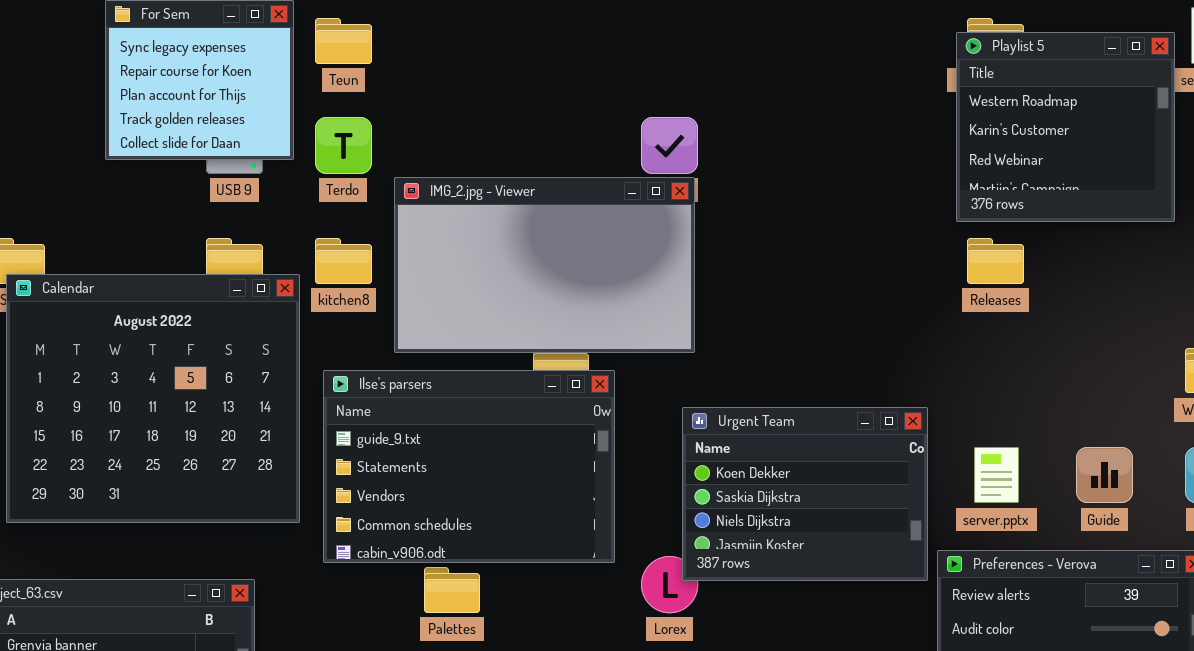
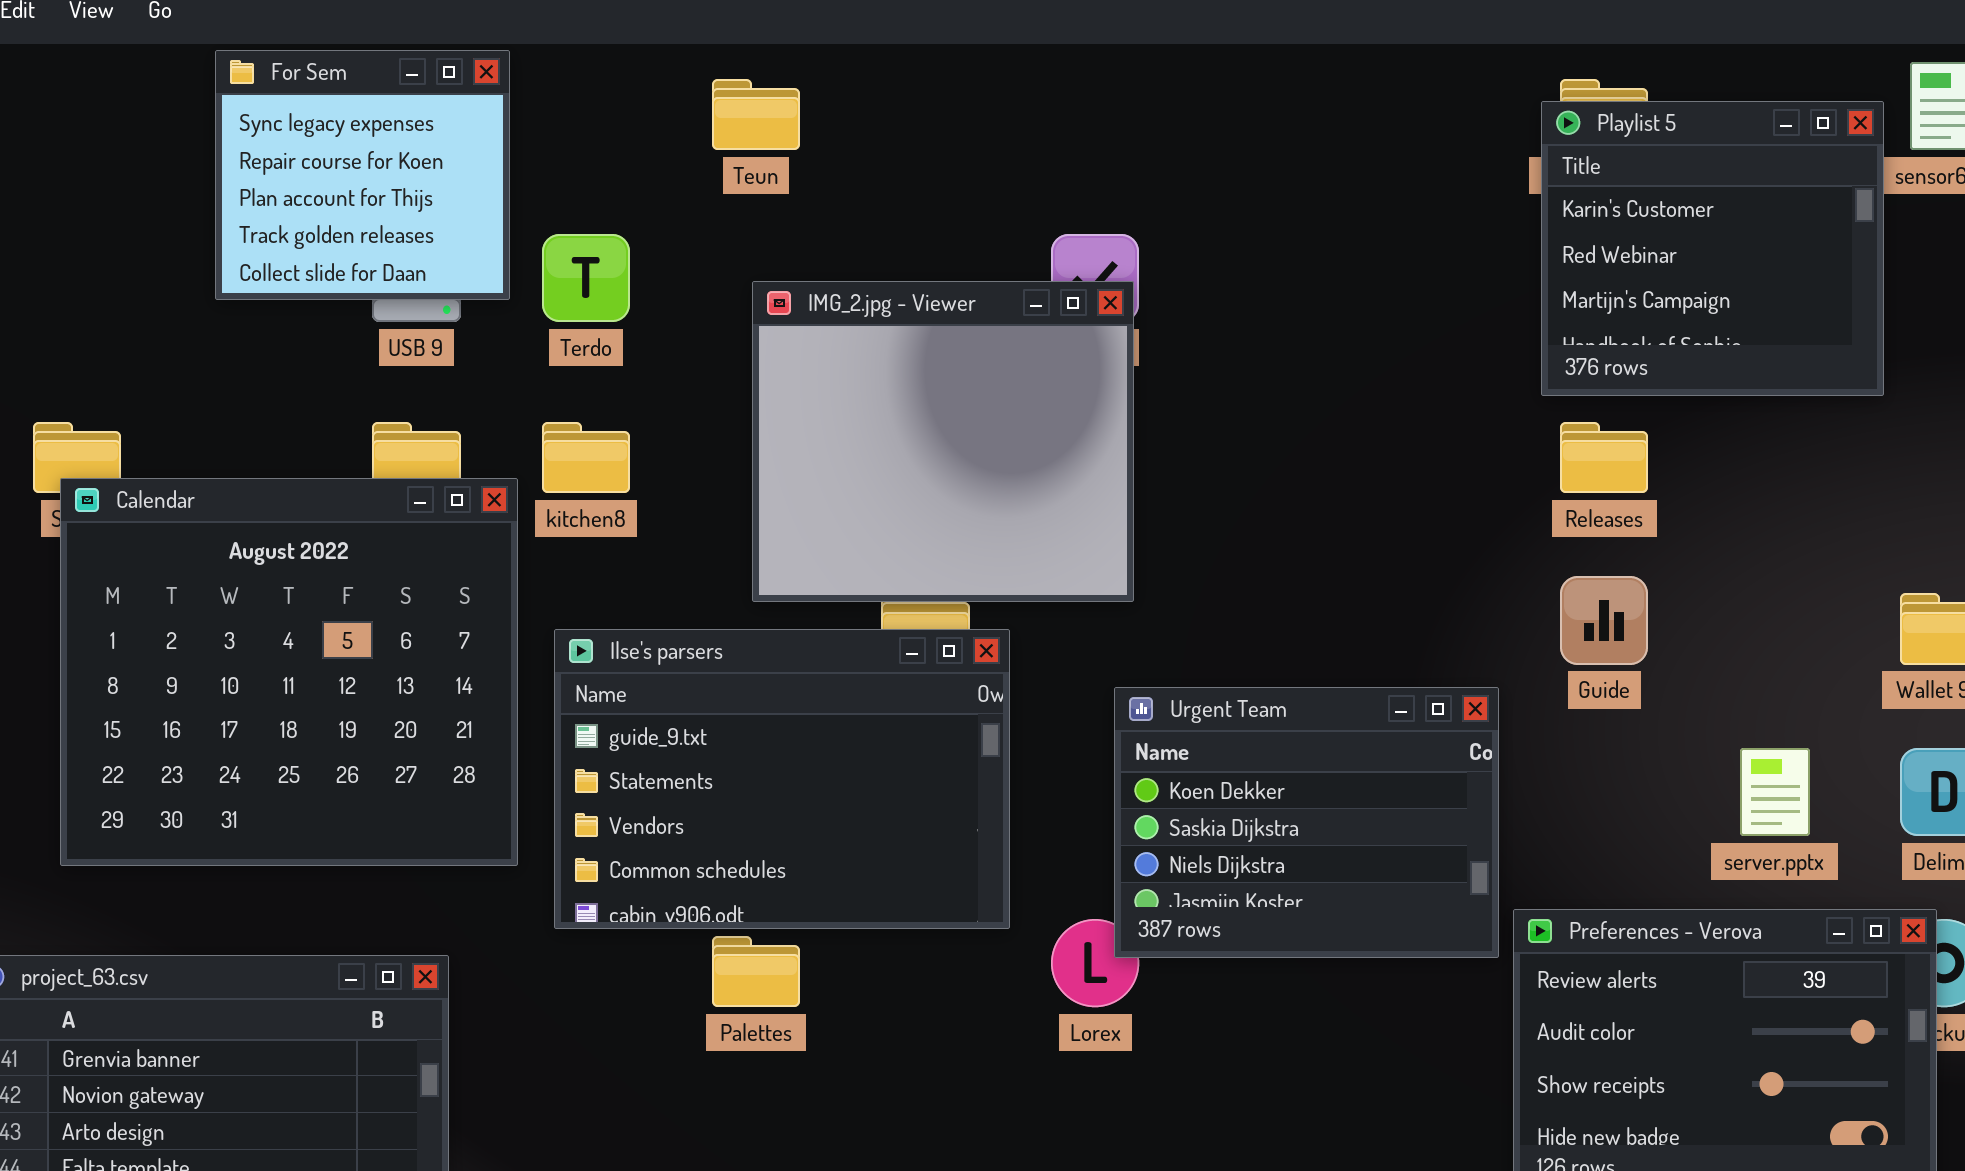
Teun: [315,18,372,64] -> [712,79,800,150], moved
Playlist 5: [956,32,1175,222] -> [1541,101,1884,396], scrolled down 1 row
IMG_2.jpg - Viewer: [394,177,695,353] -> [752,281,1134,602], resized
server.pptx: [974,447,1019,503] -> [1740,748,1810,836], moved
Guide: [1076,447,1133,503] -> [1560,576,1648,665], moved

